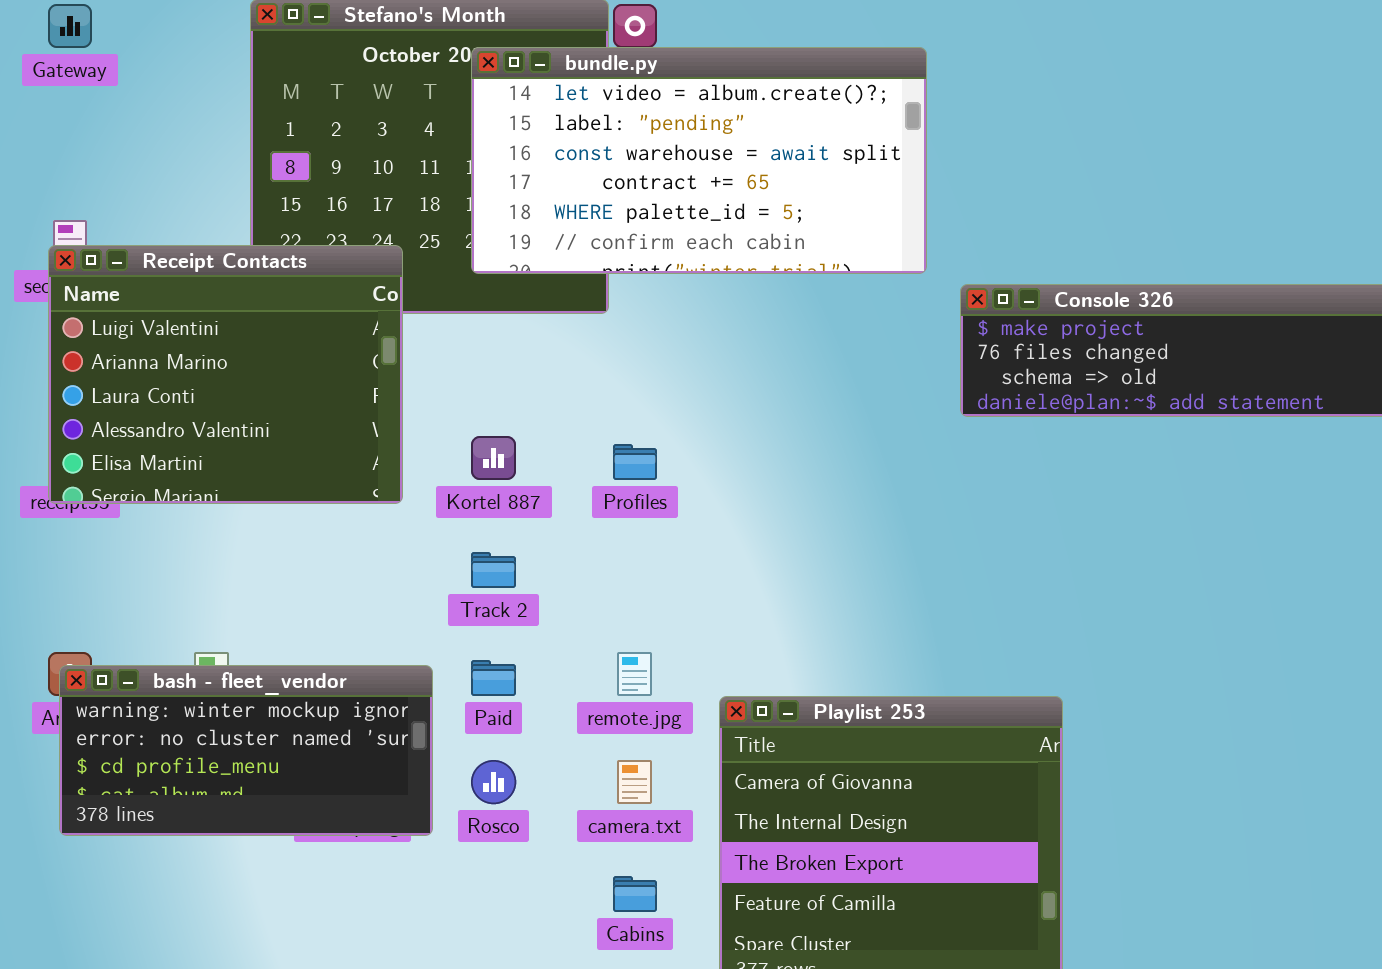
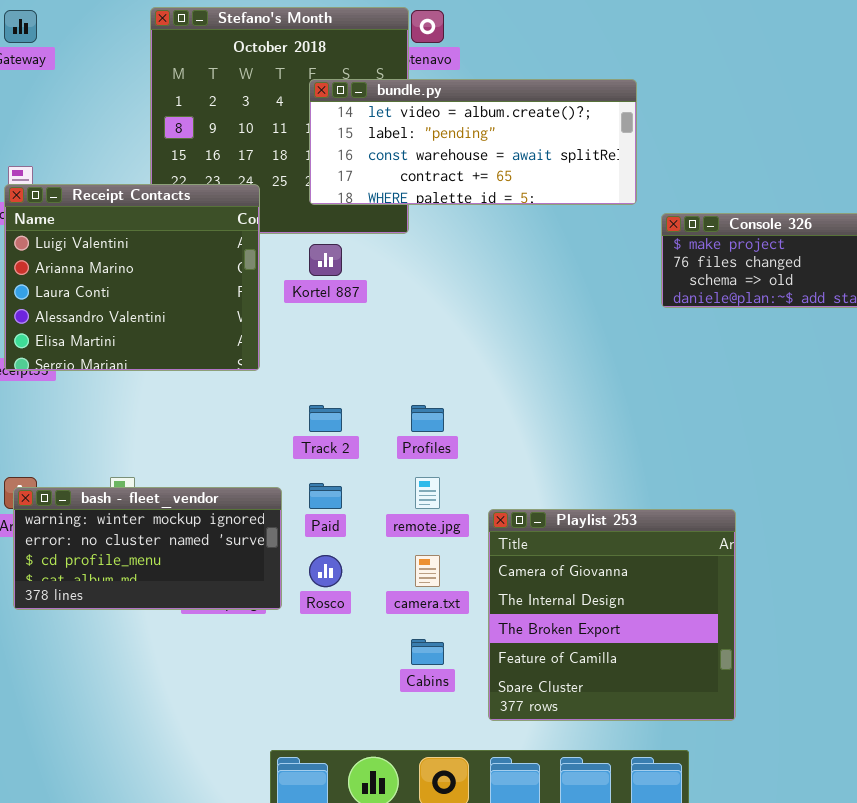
bundle.py: [471,47,927,274] -> [309,79,637,205], resized
Kortel 887: [471,436,516,480] -> [309,244,342,276], moved
Profiles: [613,444,657,480] -> [411,405,444,432], moved

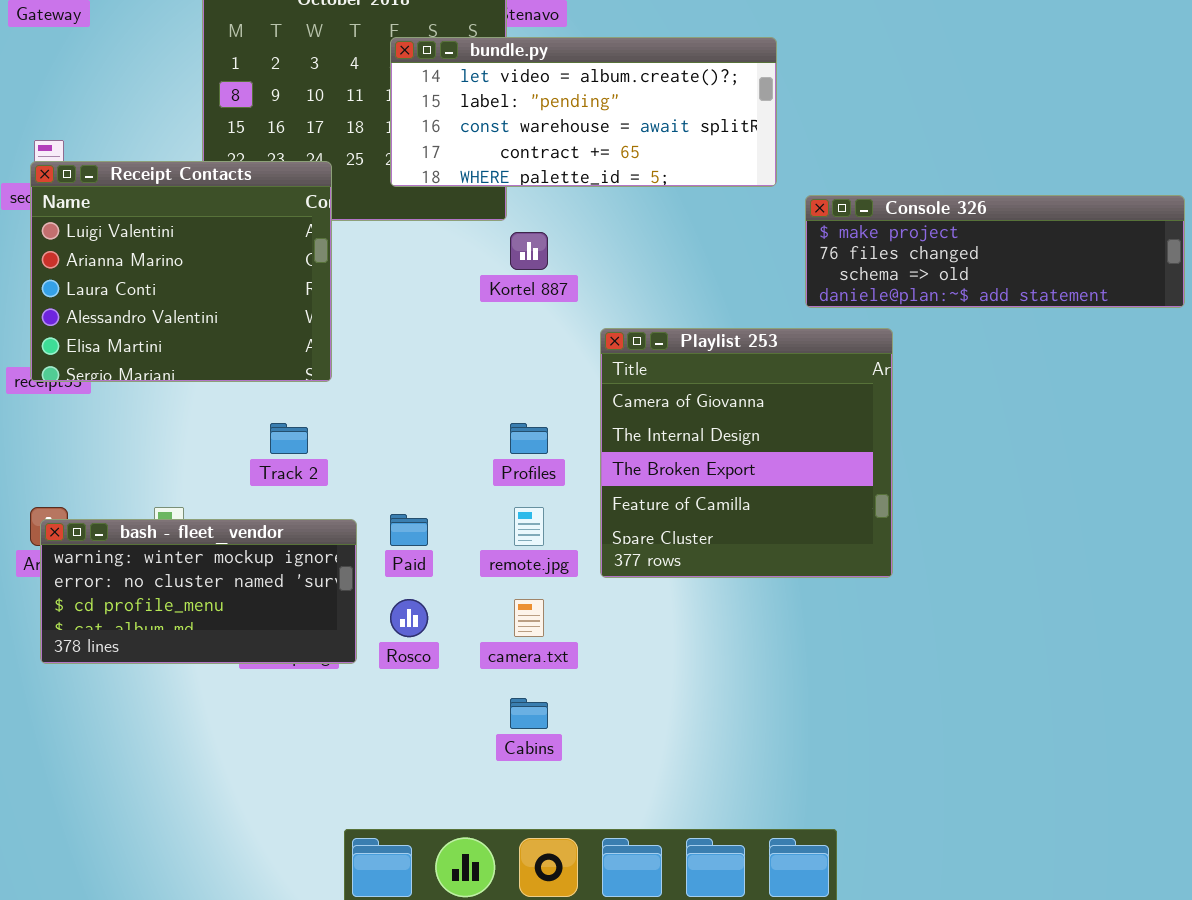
Kortel 887: [309,244,342,276] -> [510,232,548,270], moved
Track 2: [309,405,342,432] -> [270,423,308,454], moved
Playlist 253: [488,509,736,721] -> [600,328,893,578], moved

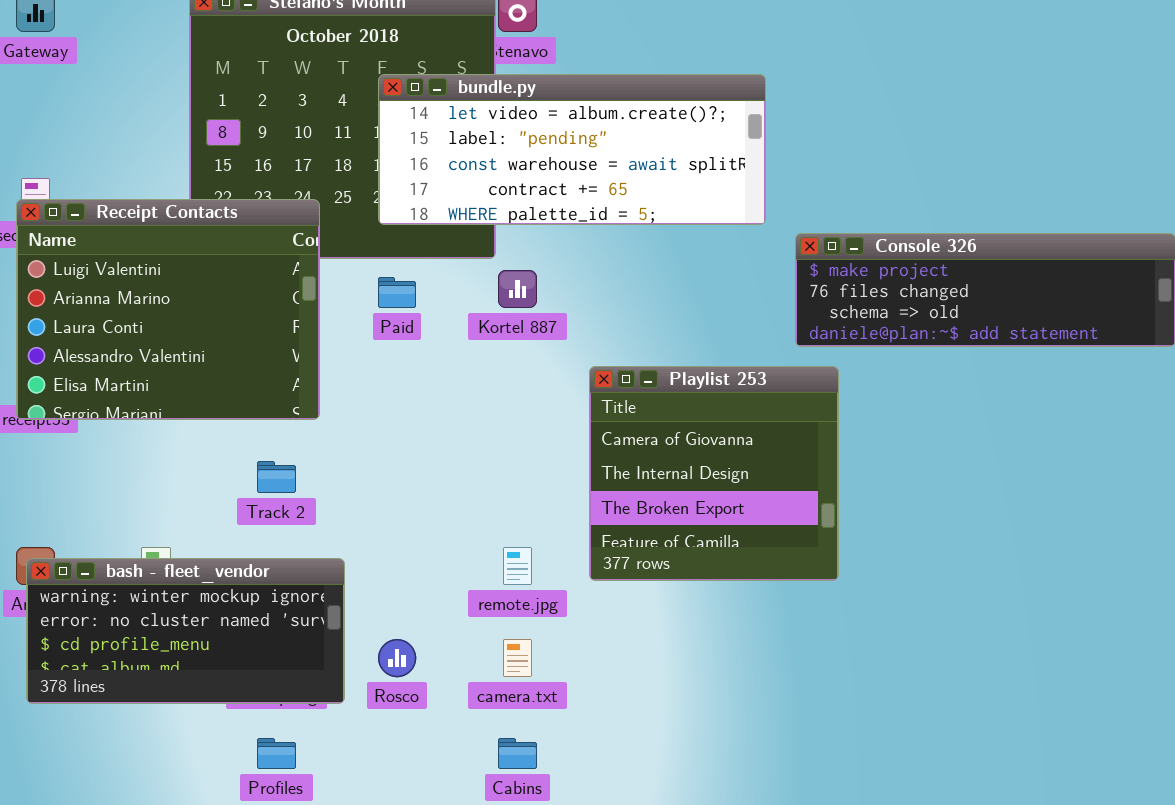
Playlist 253: [600,328,893,578] -> [589,366,839,581], resized
Profiles: [510,423,548,454] -> [257,738,296,769], moved
Paid: [390,514,428,546] -> [378,277,416,308], moved

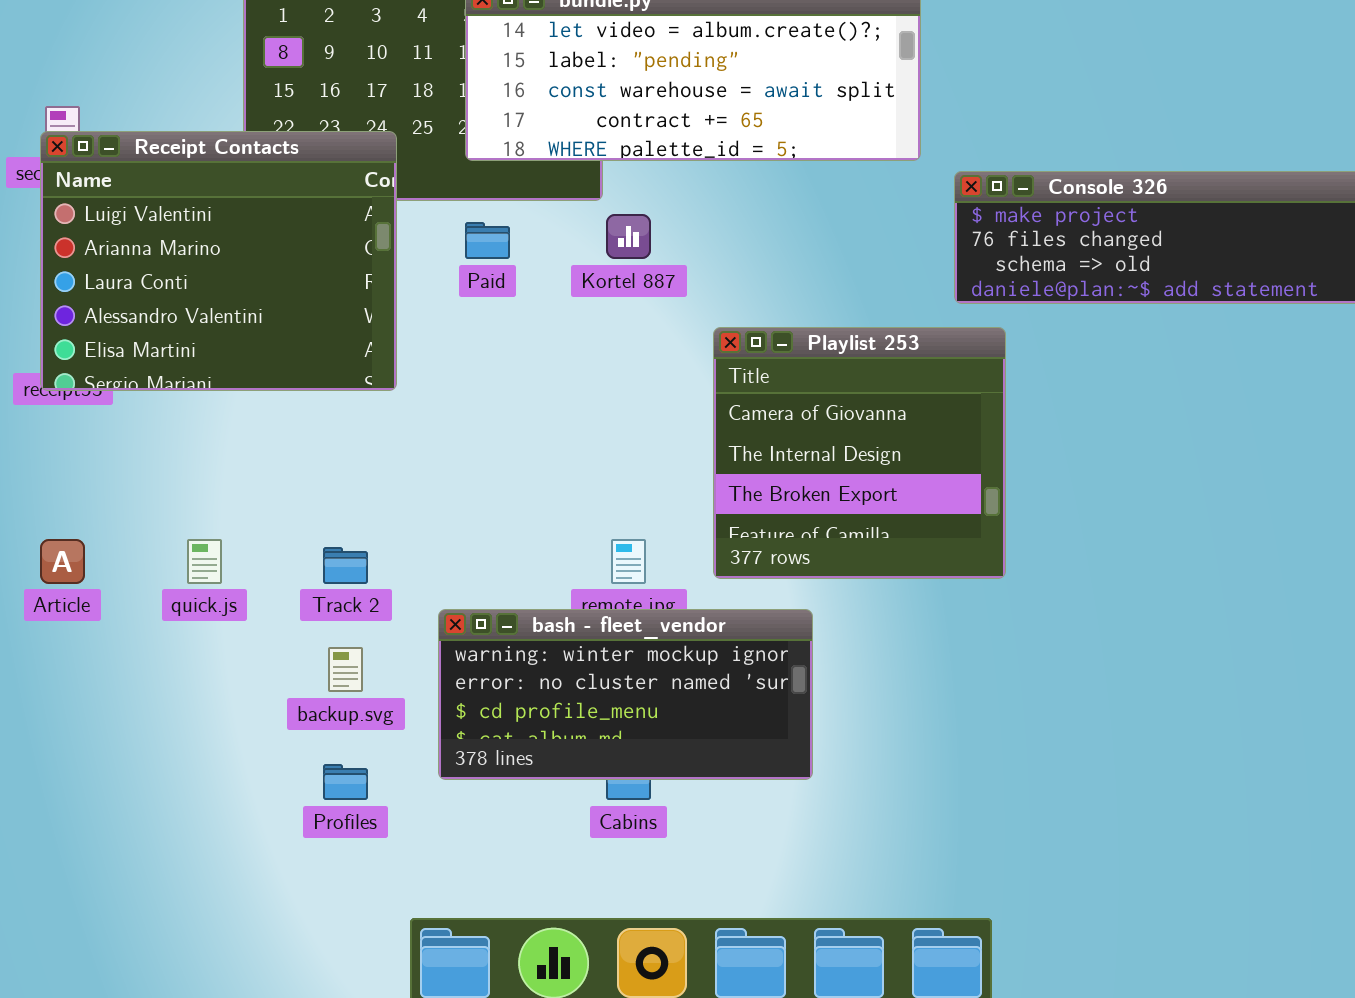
Track 2: [257,461,296,493] -> [323,547,368,584], moved
bash - fleet_vendor: [26,558,345,704] -> [438,609,813,780], moved

